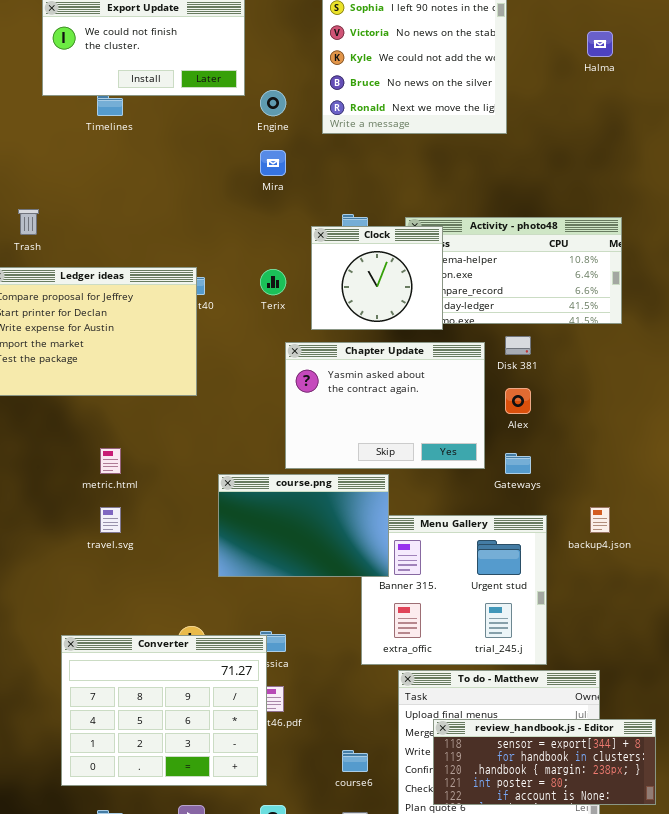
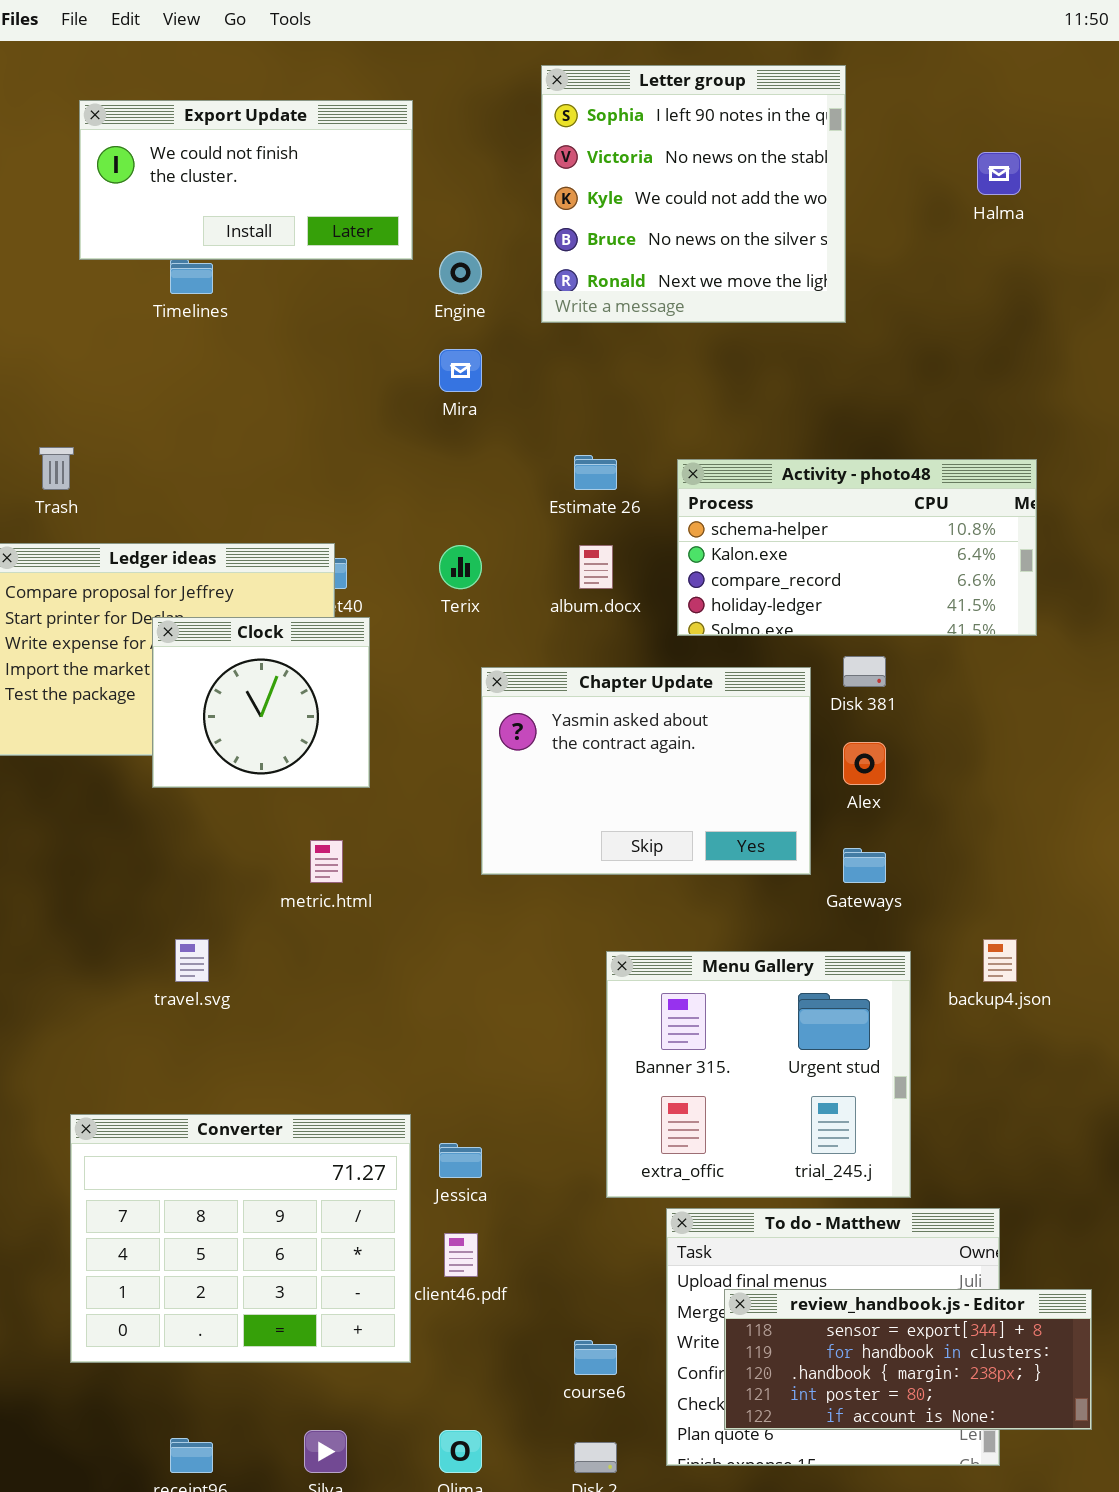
Clock: [311,226,443,330] -> [152,617,370,788], moved
metric.html: [100,448,121,474] -> [310,840,343,883], moved
course.png: [218,474,389,577] -> none, closed
Converter: [61,635,267,786] -> [70,1114,411,1363], moved

